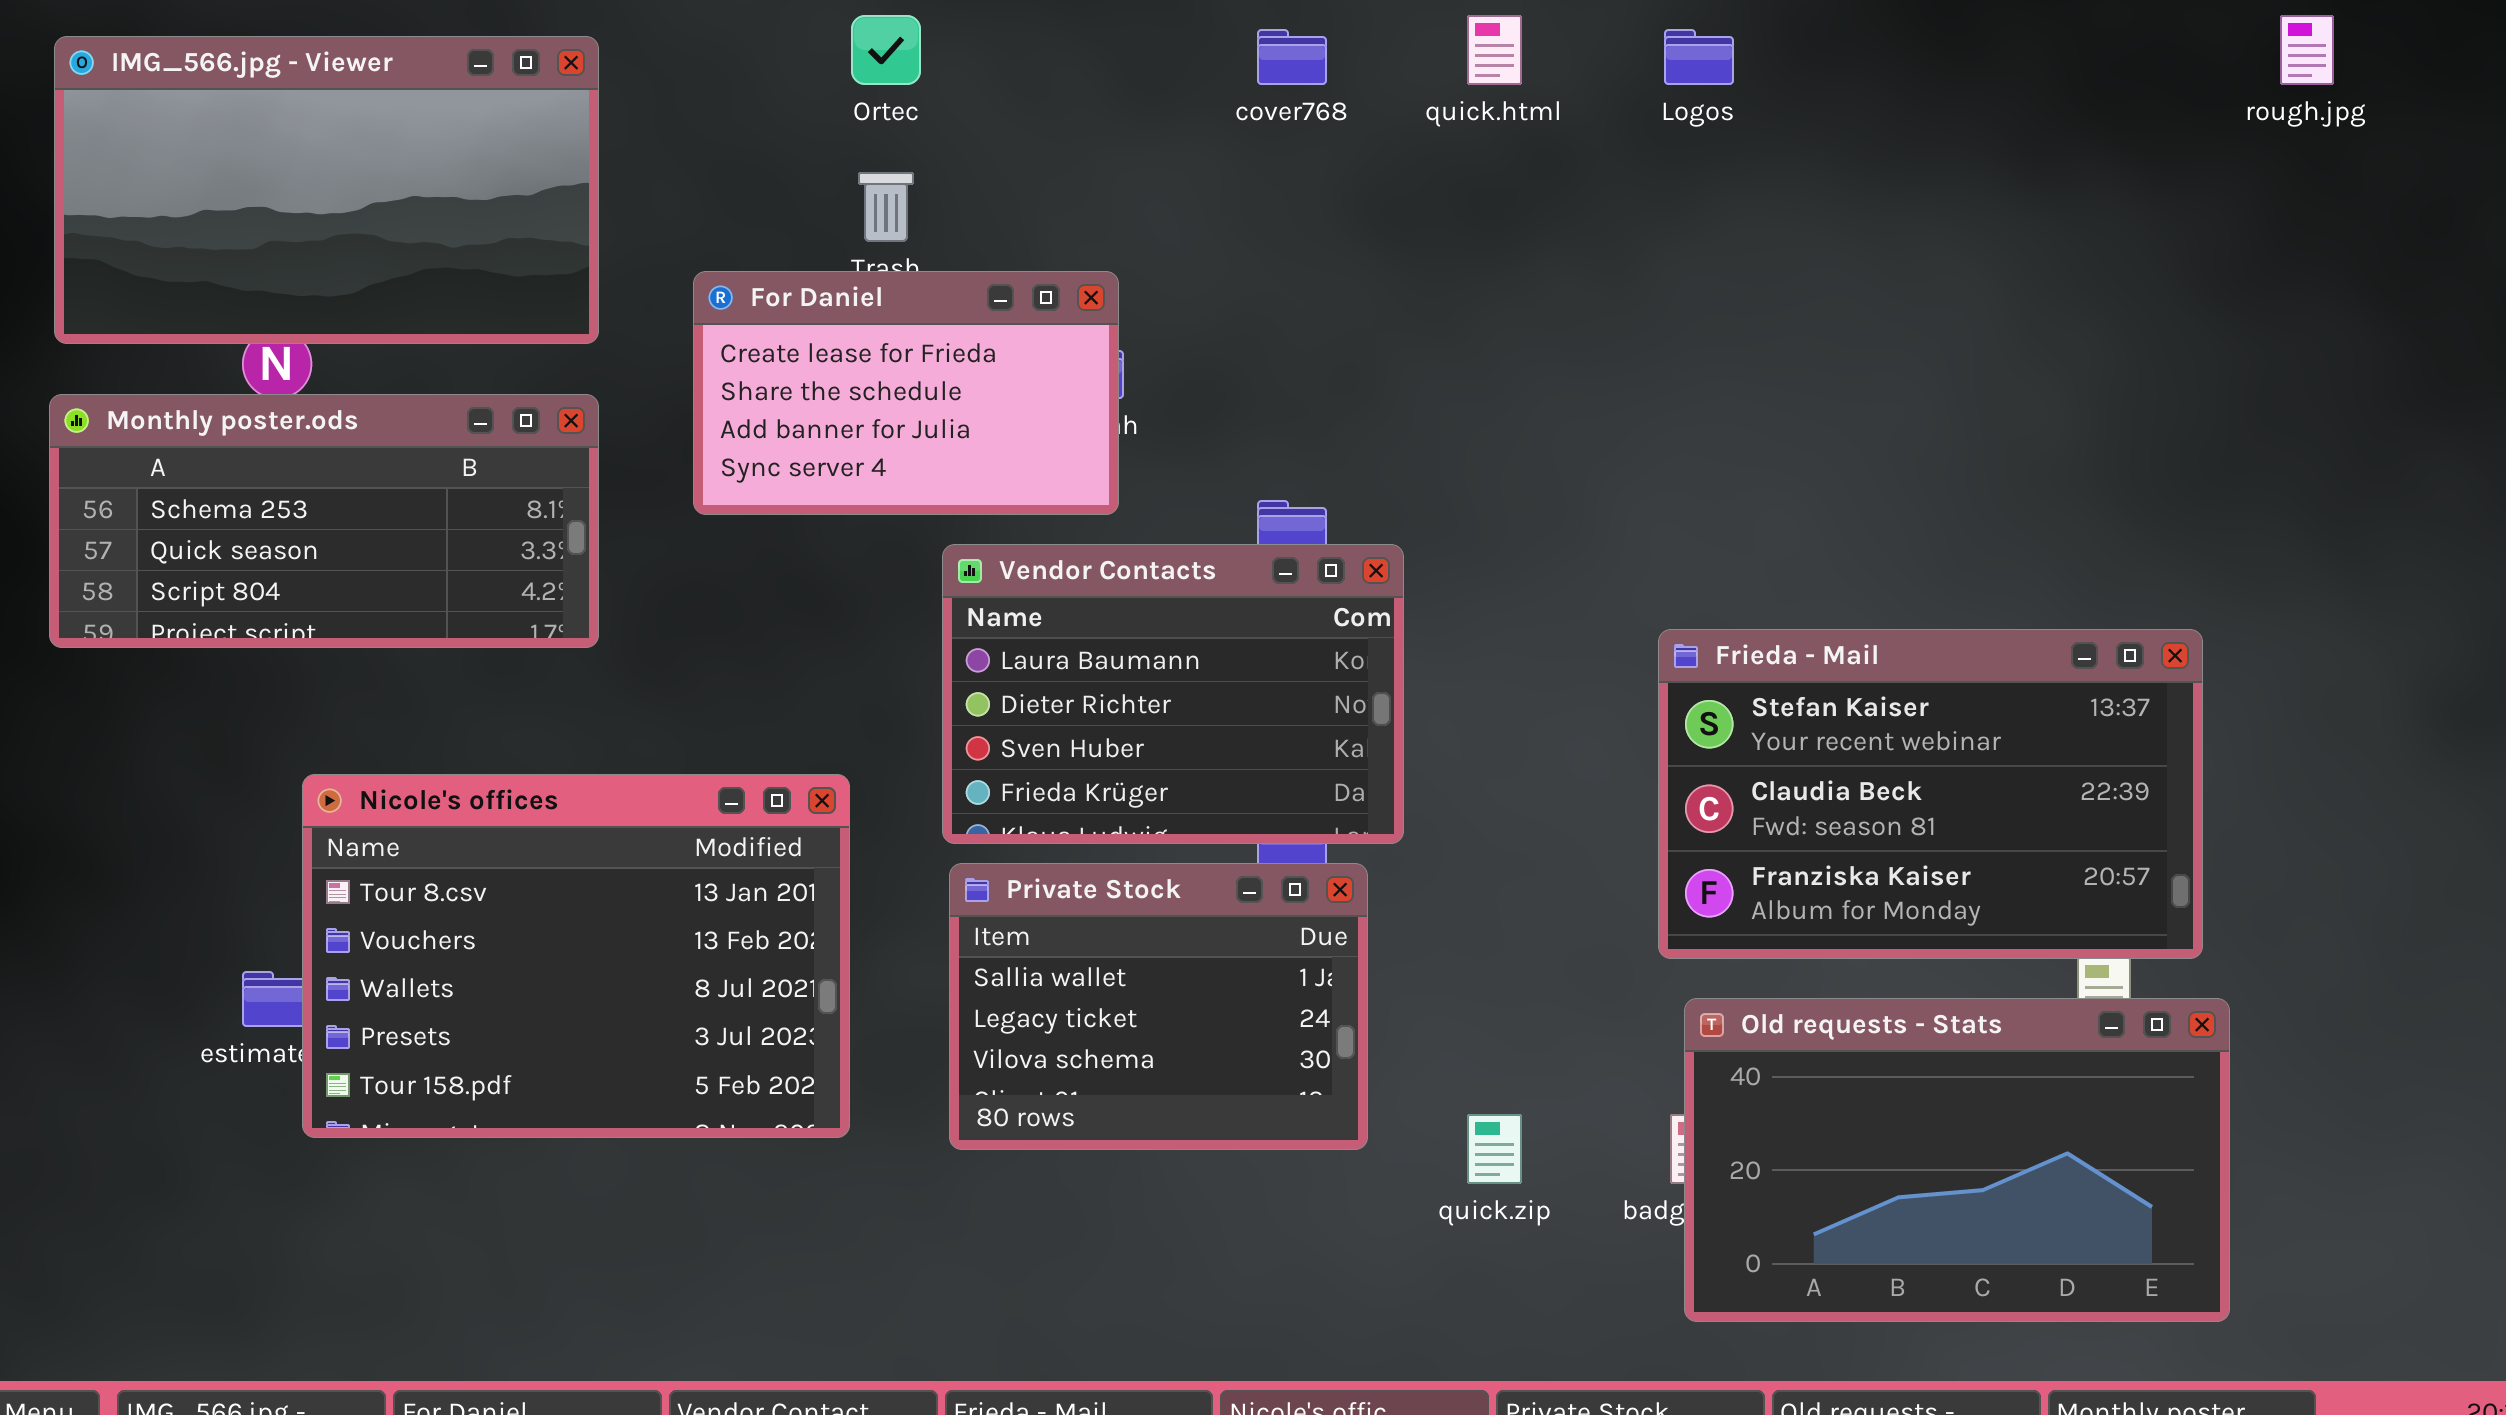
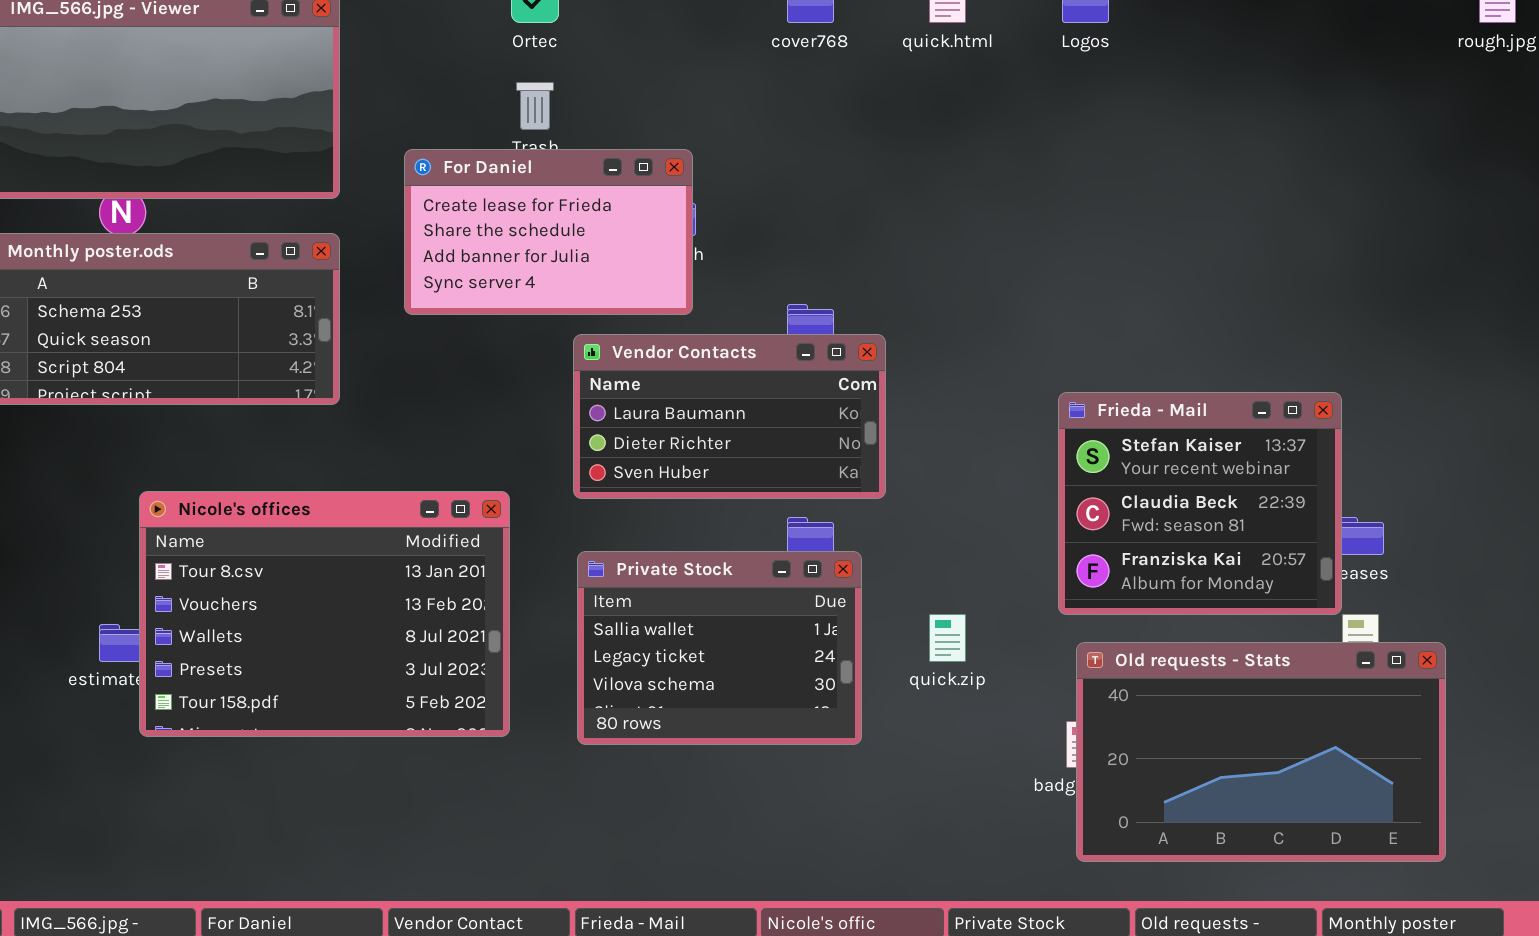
Vendor Contacts: [942,544,1404,844] -> [573,334,886,499], resized
Frieda - Mail: [1658,629,2203,959] -> [1058,392,1342,615], resized
quick.zip: [1467,1114,1522,1184] -> [929,614,966,662], moved

